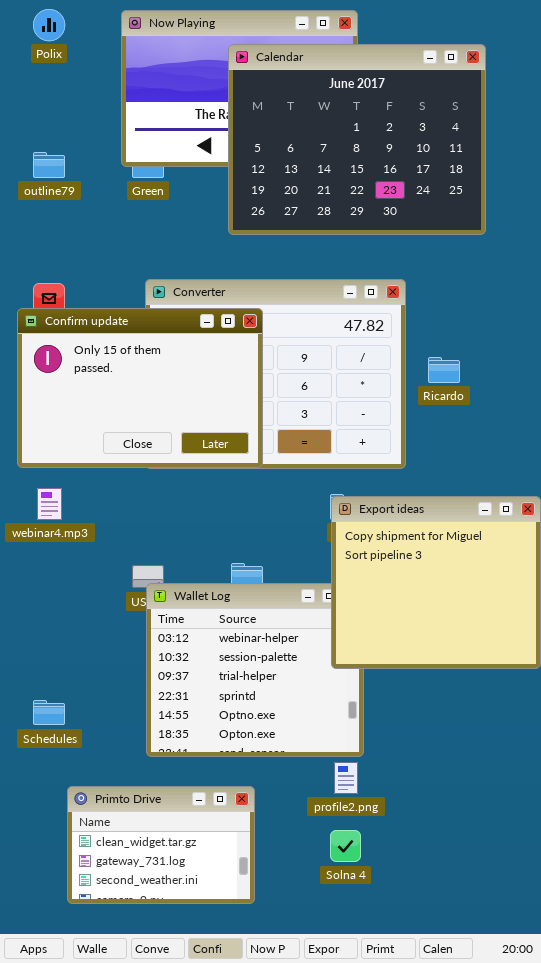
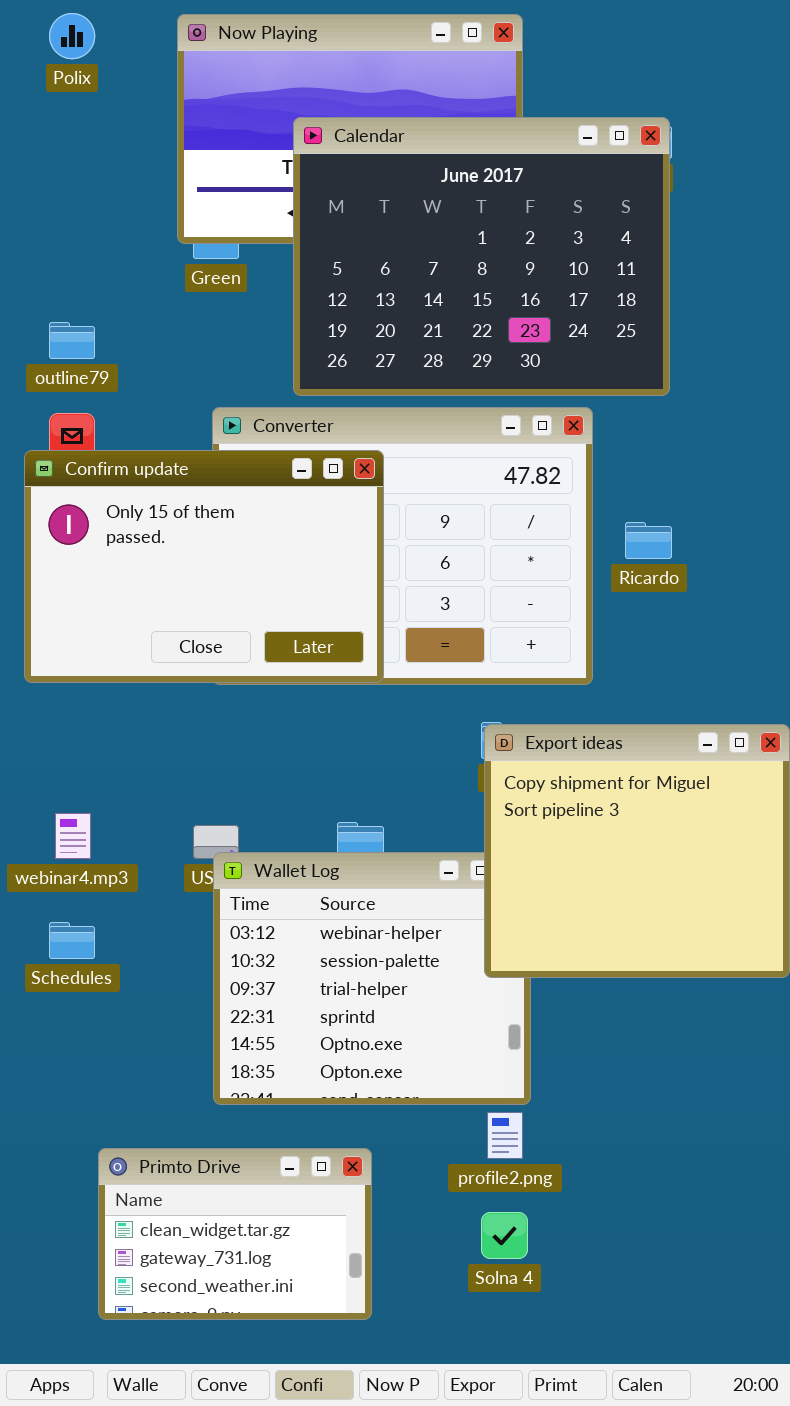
Calendar: [228,44,486,235] -> [293,117,670,396], moved
outline79: [33,152,65,178] -> [49,322,95,359], moved
webinar4.mp3: [37,488,62,520] -> [55,813,91,859], moved
Schedules: [33,700,65,725] -> [49,922,95,959], moved

